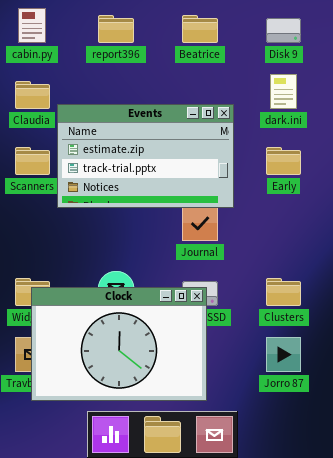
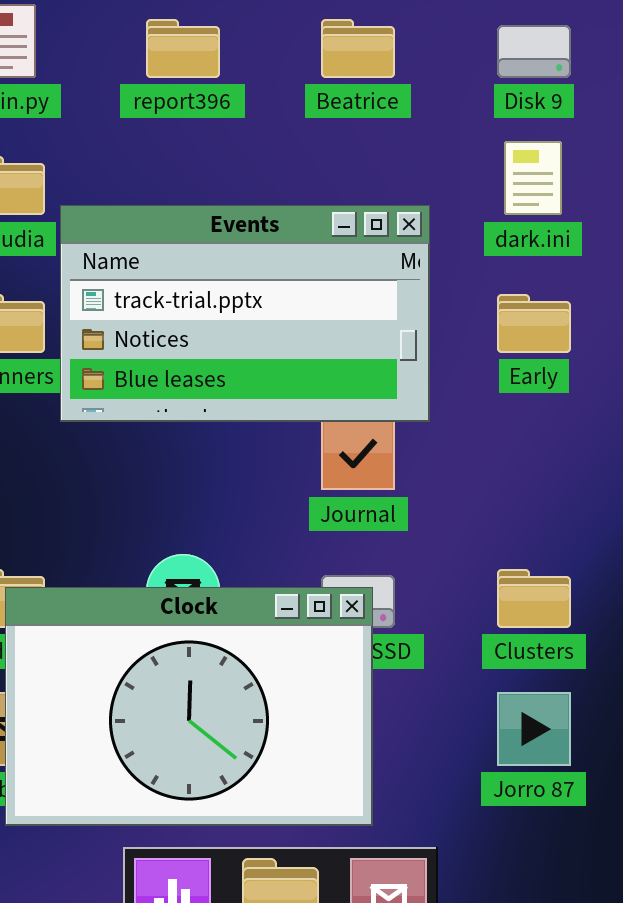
Events: [57,104,234,208] -> [60,205,430,422], scrolled down 1 row

